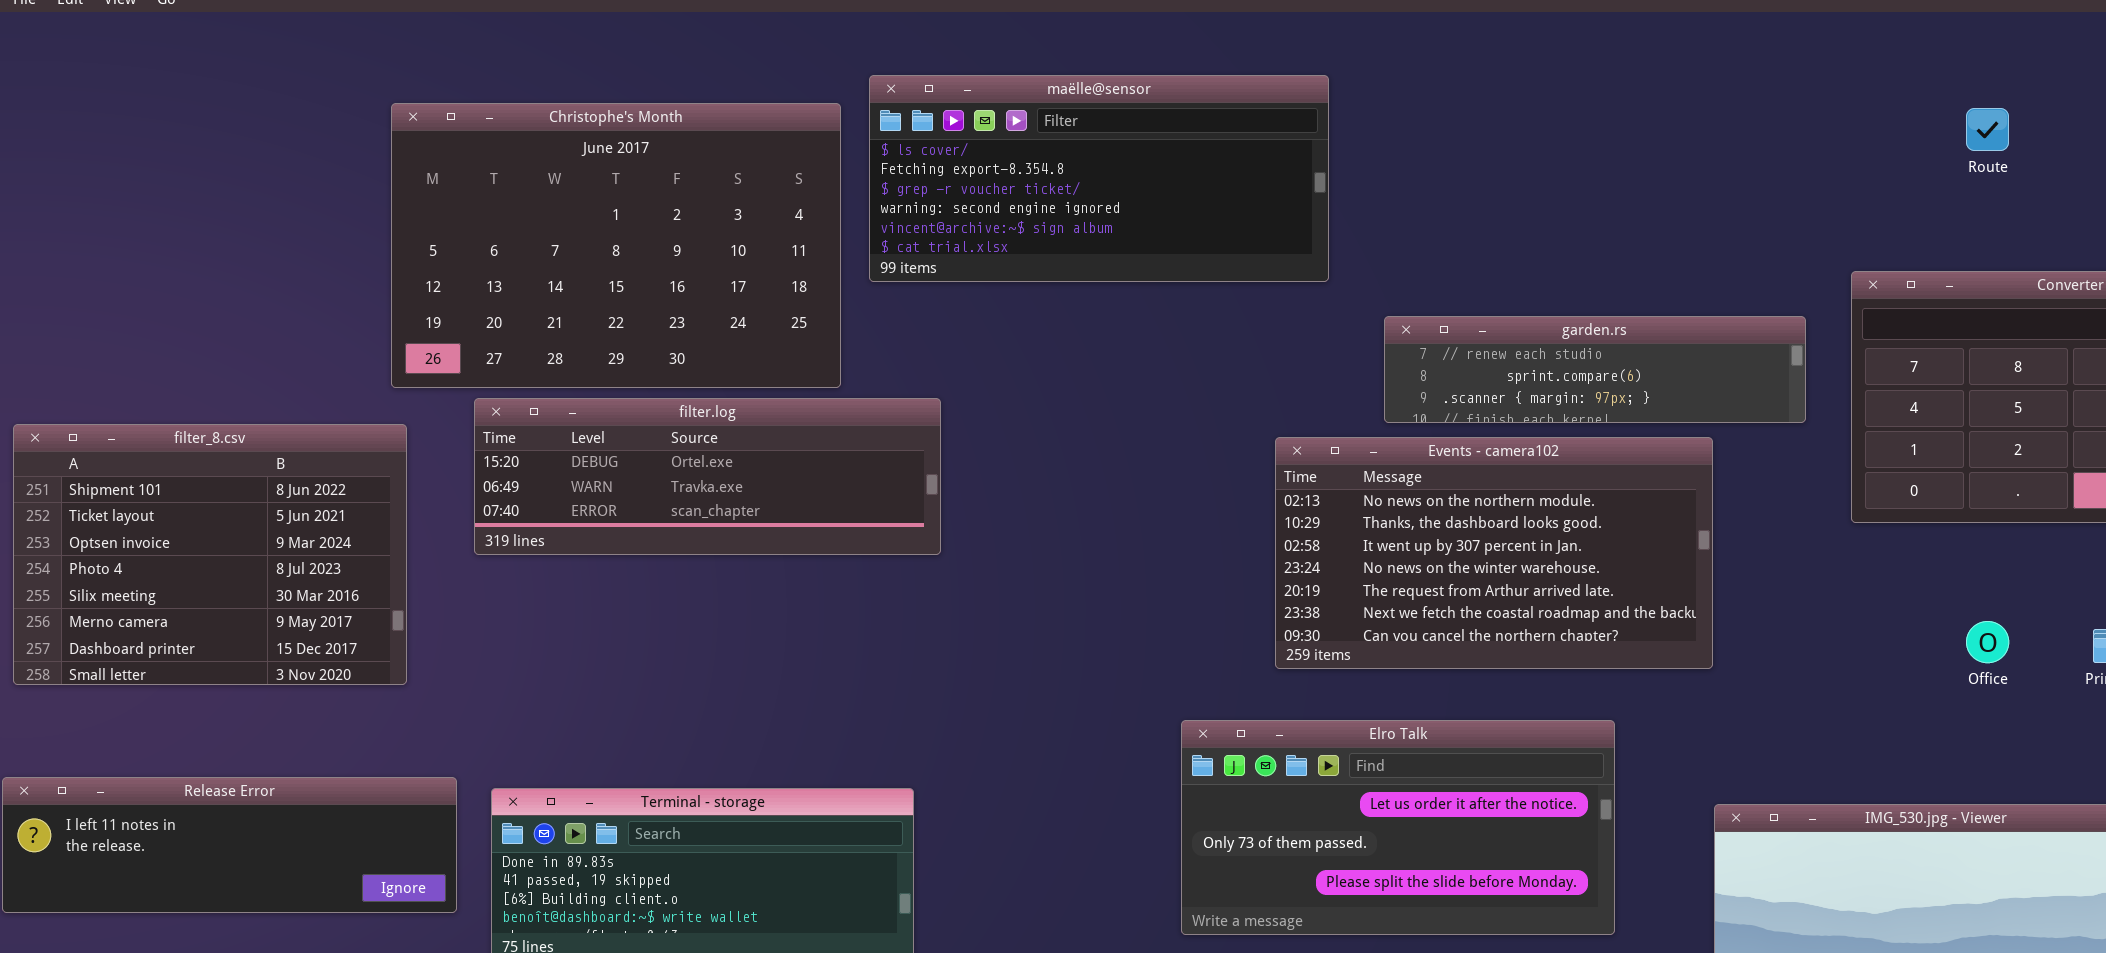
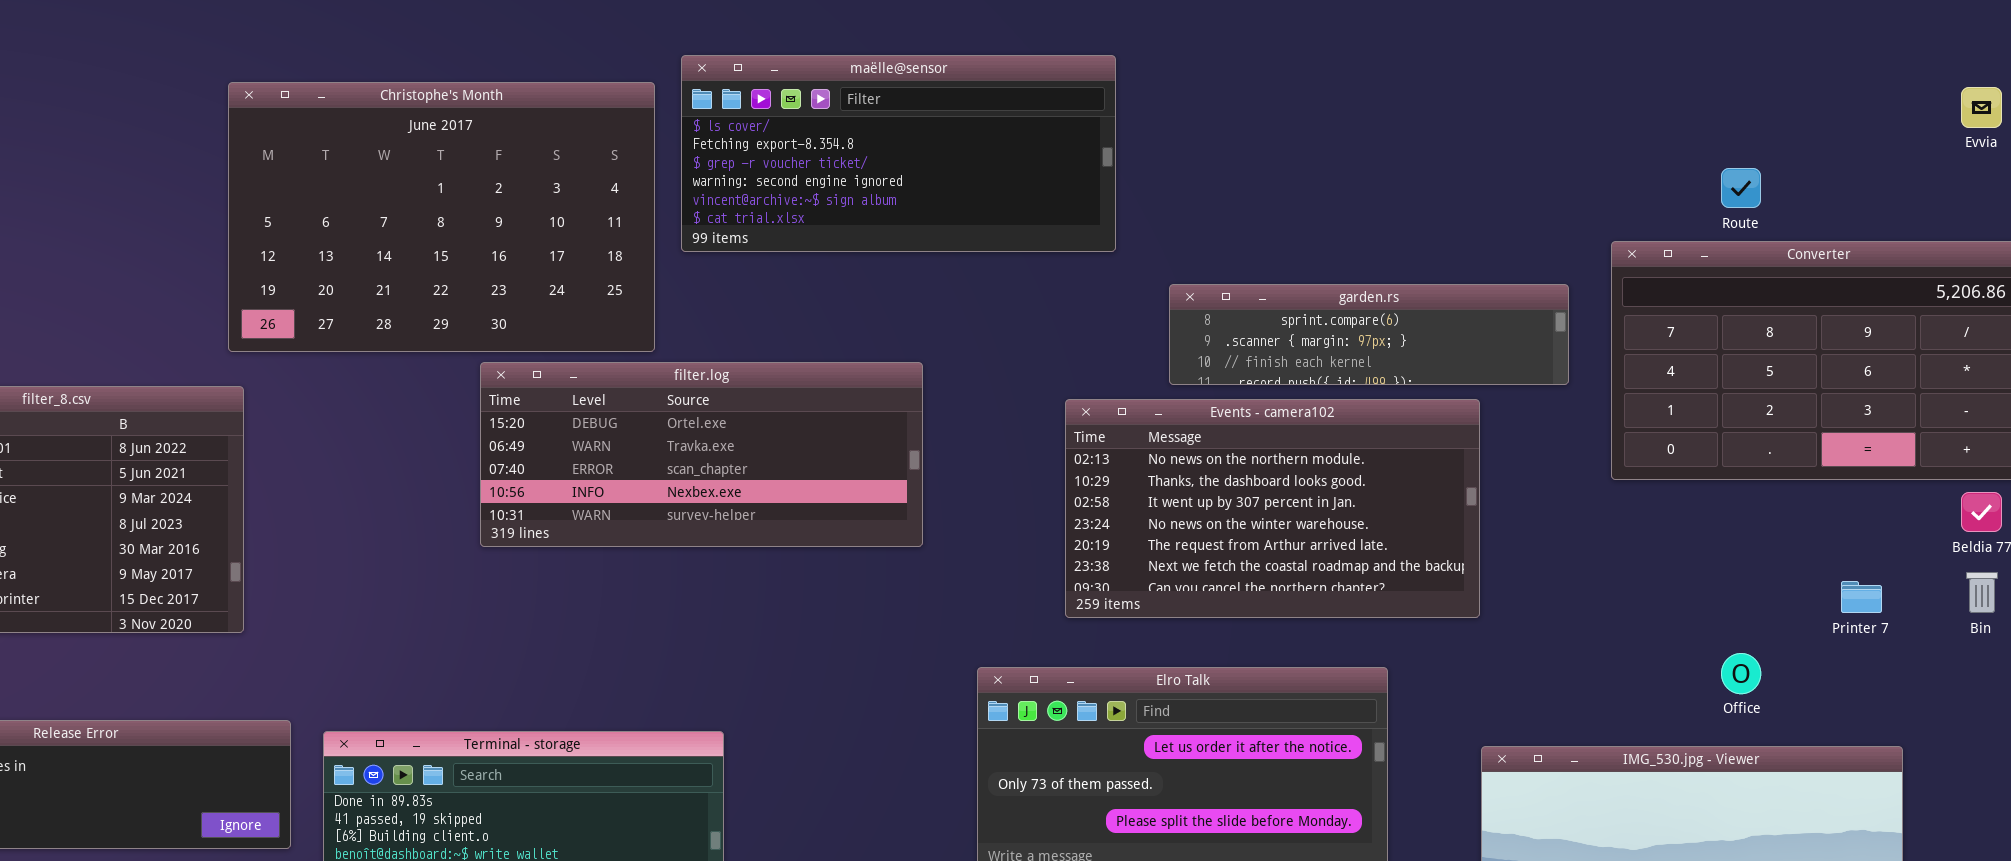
Route: [1966,108,2009,151] -> [1721,168,1761,208], moved
garden.rs: [1384,316,1806,423] -> [1169,284,1569,385], scrolled down 1 row
filter.log: [474,398,941,555] -> [480,362,923,547], moved, resized
Office: [1966,621,2009,663] -> [1721,653,1761,694], moved

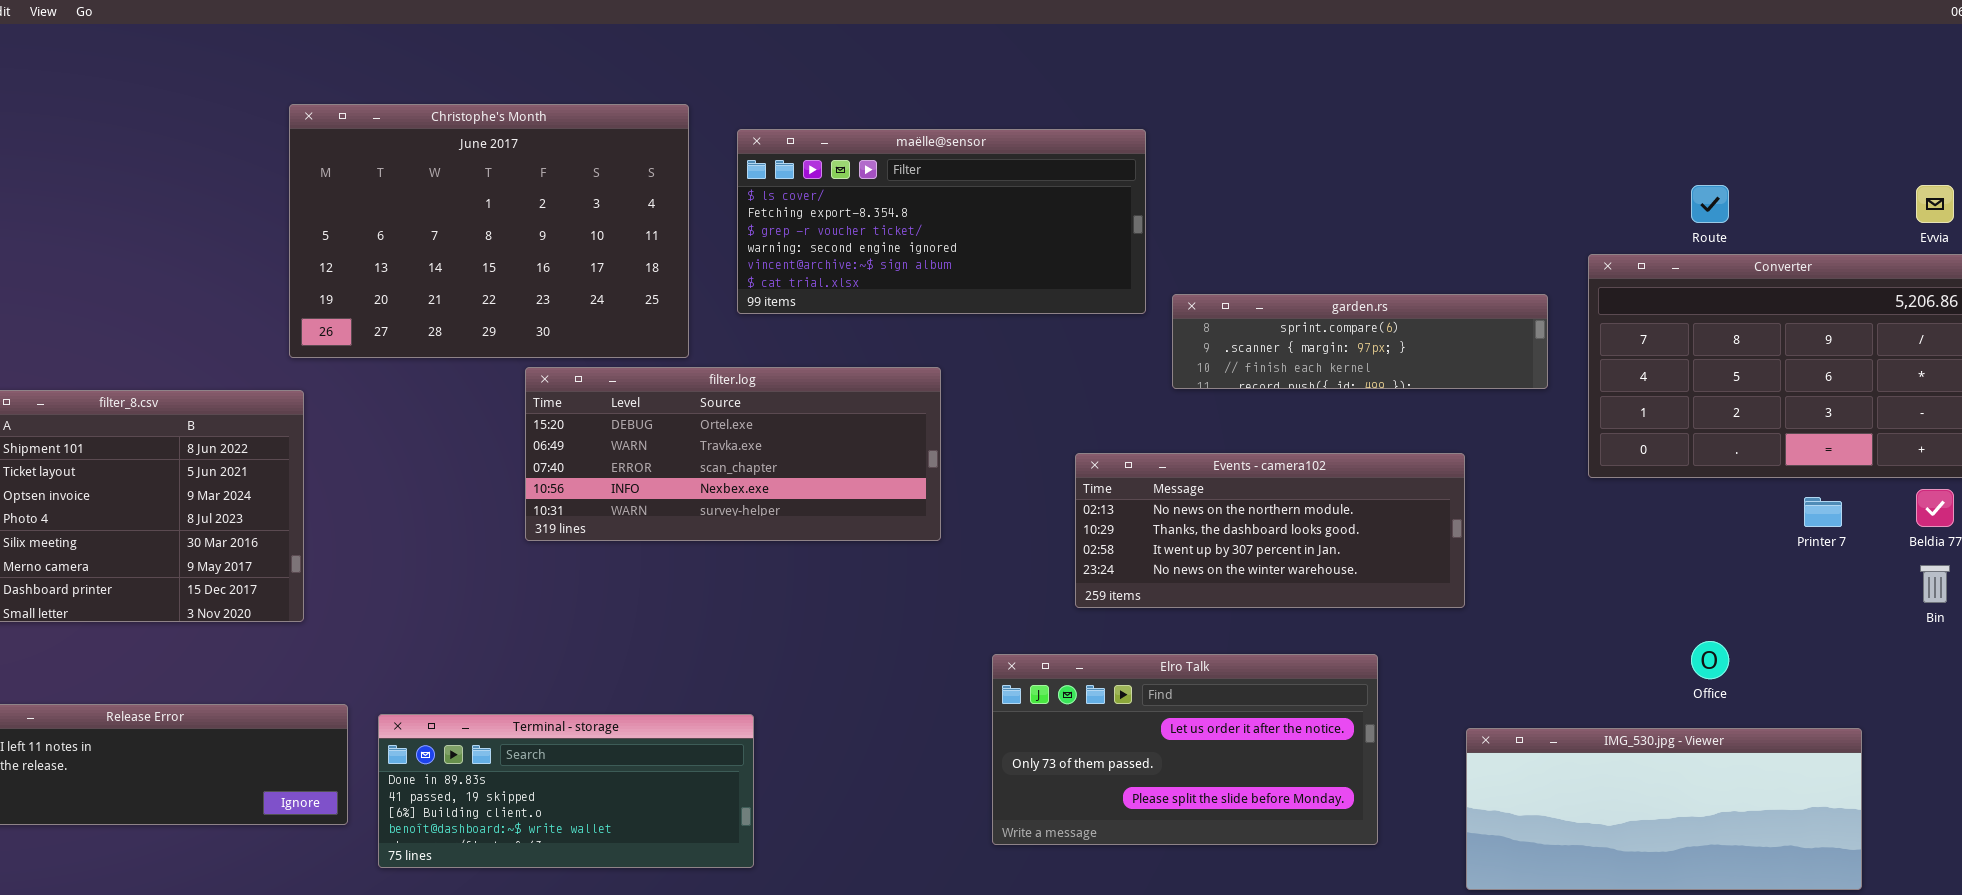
maëlle@sensor: [681,55,1116,252] -> [737,129,1146,314], moved
Evvia: [1961,87,2002,128] -> [1916,185,1954,223], moved
Events - camera102: [1065,399,1480,618] -> [1075,453,1465,608], resized
Printer 7: [1841,581,1882,613] -> [1804,497,1842,527], moved

